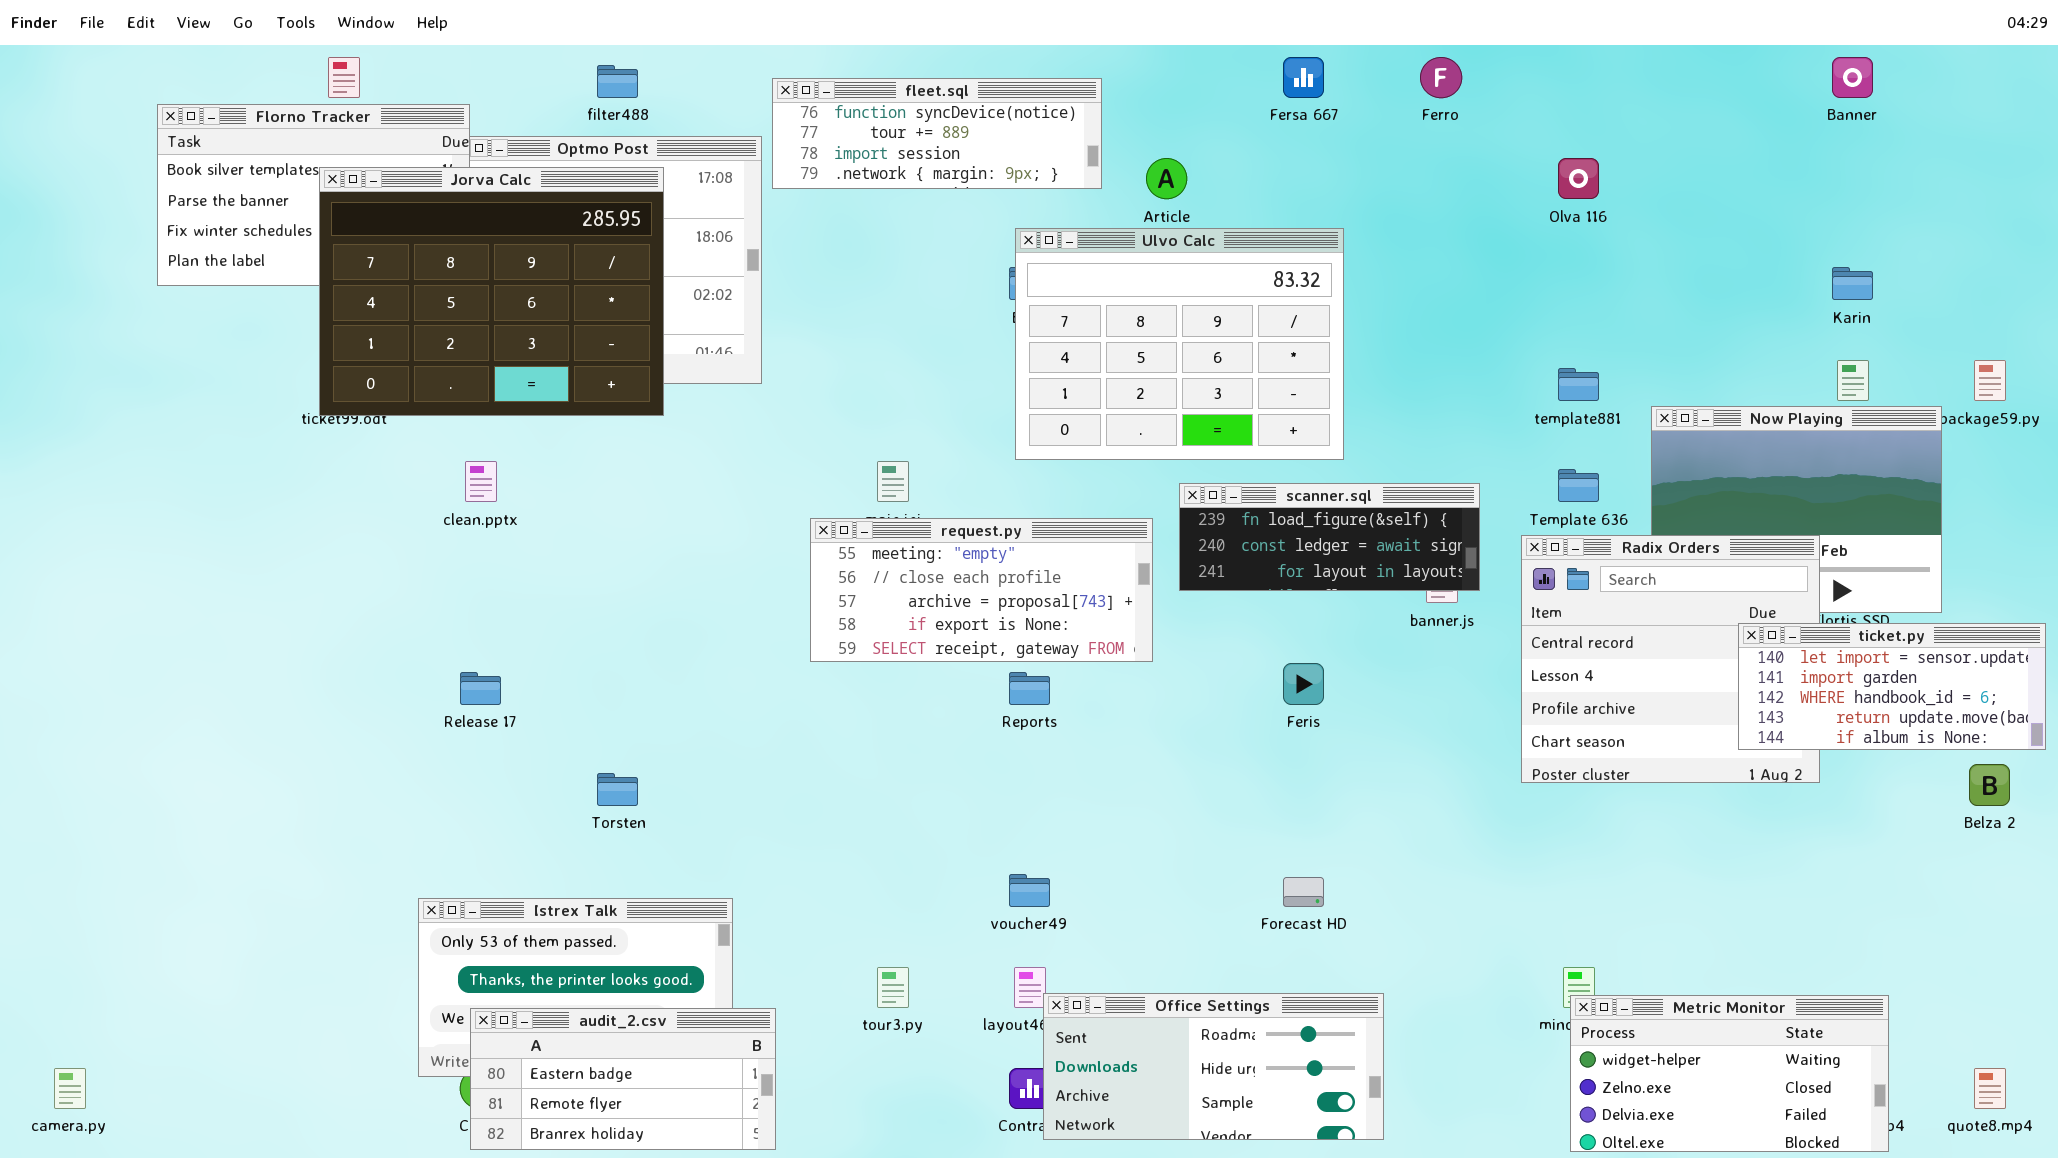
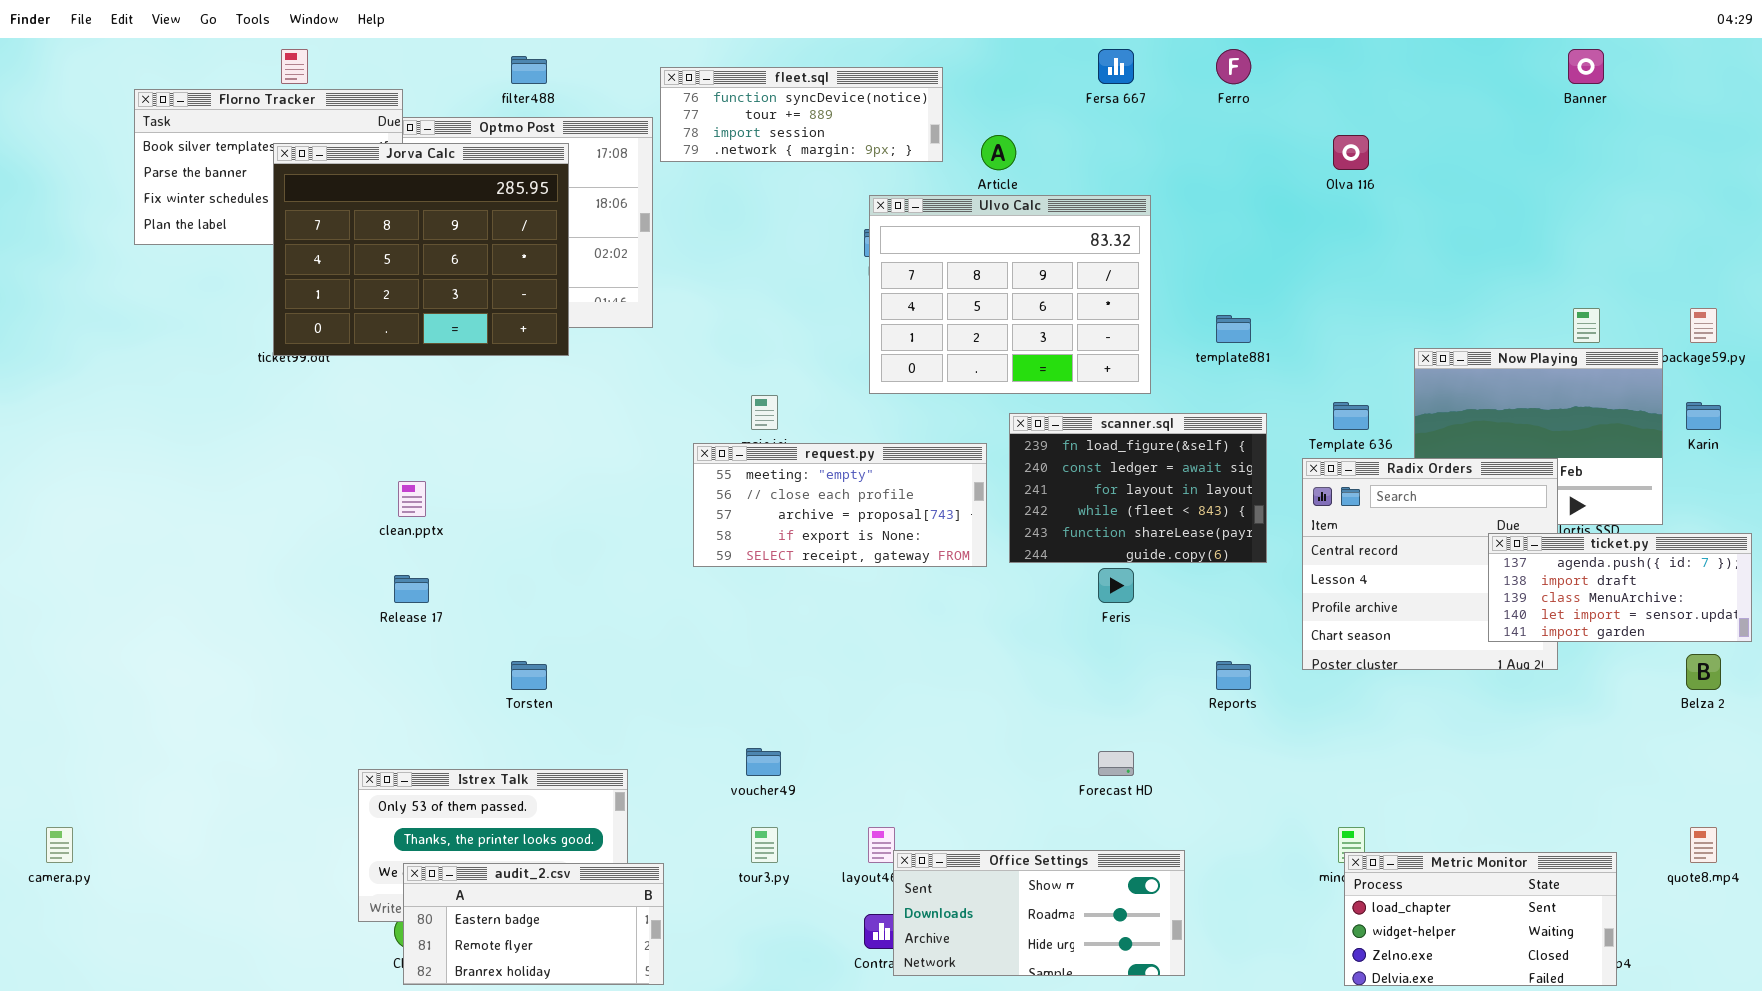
Karin: [1832,267,1873,300] -> [1686,402,1721,430], moved
template881: [1558,368,1599,401] -> [1216,315,1251,343], moved
clean.pptx: [465,461,497,502] -> [398,481,426,517], moved
scanner.sql: [1179,483,1480,591] -> [1009,413,1267,563], resized
ticket.py: [1738,623,2046,750] -> [1488,533,1752,642], scrolled up 3 rows
Reports: [1009,672,1050,705] -> [1216,661,1251,690], moved
voucher49: [1009,874,1050,907] -> [746,748,781,776], moved
Office Settings: [1043,993,1384,1140] -> [893,850,1185,976], scrolled up 1 row
Metric Monitor: [1570,995,1889,1152] -> [1344,852,1617,986], scrolled up 1 row
camera.py: [54,1068,86,1109] -> [46,827,73,863], moved
quote8.mp4: [1974,1068,2006,1109] -> [1690,827,1717,863], moved

